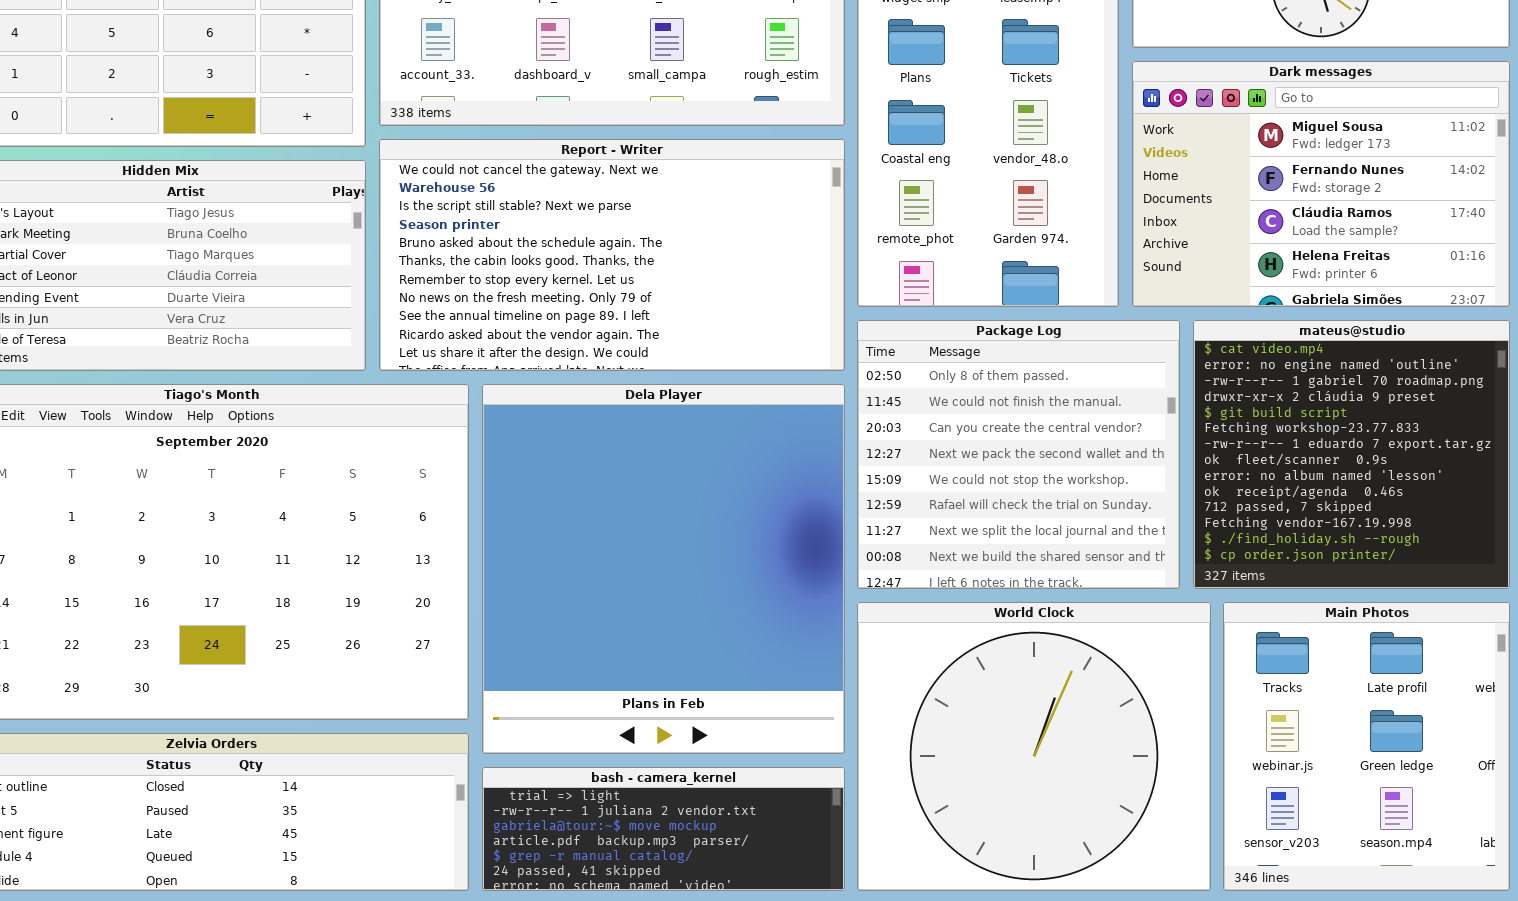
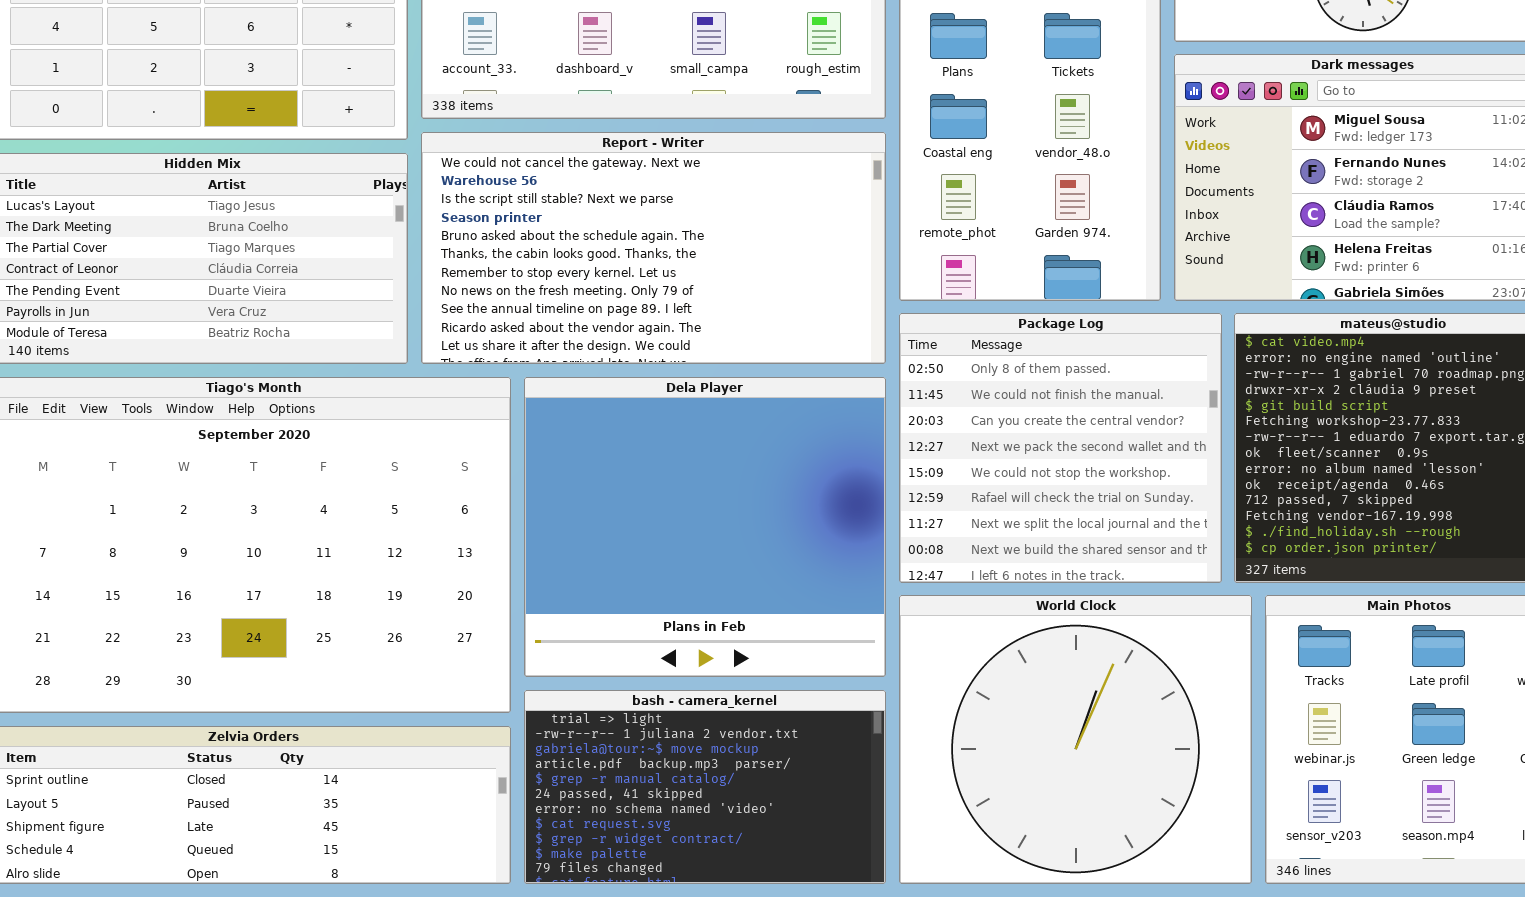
Dela Player: [482,384,845,754] -> [524,377,886,677], resized
bash - camera_kernel: [482,767,845,891] -> [524,690,886,884], resized

